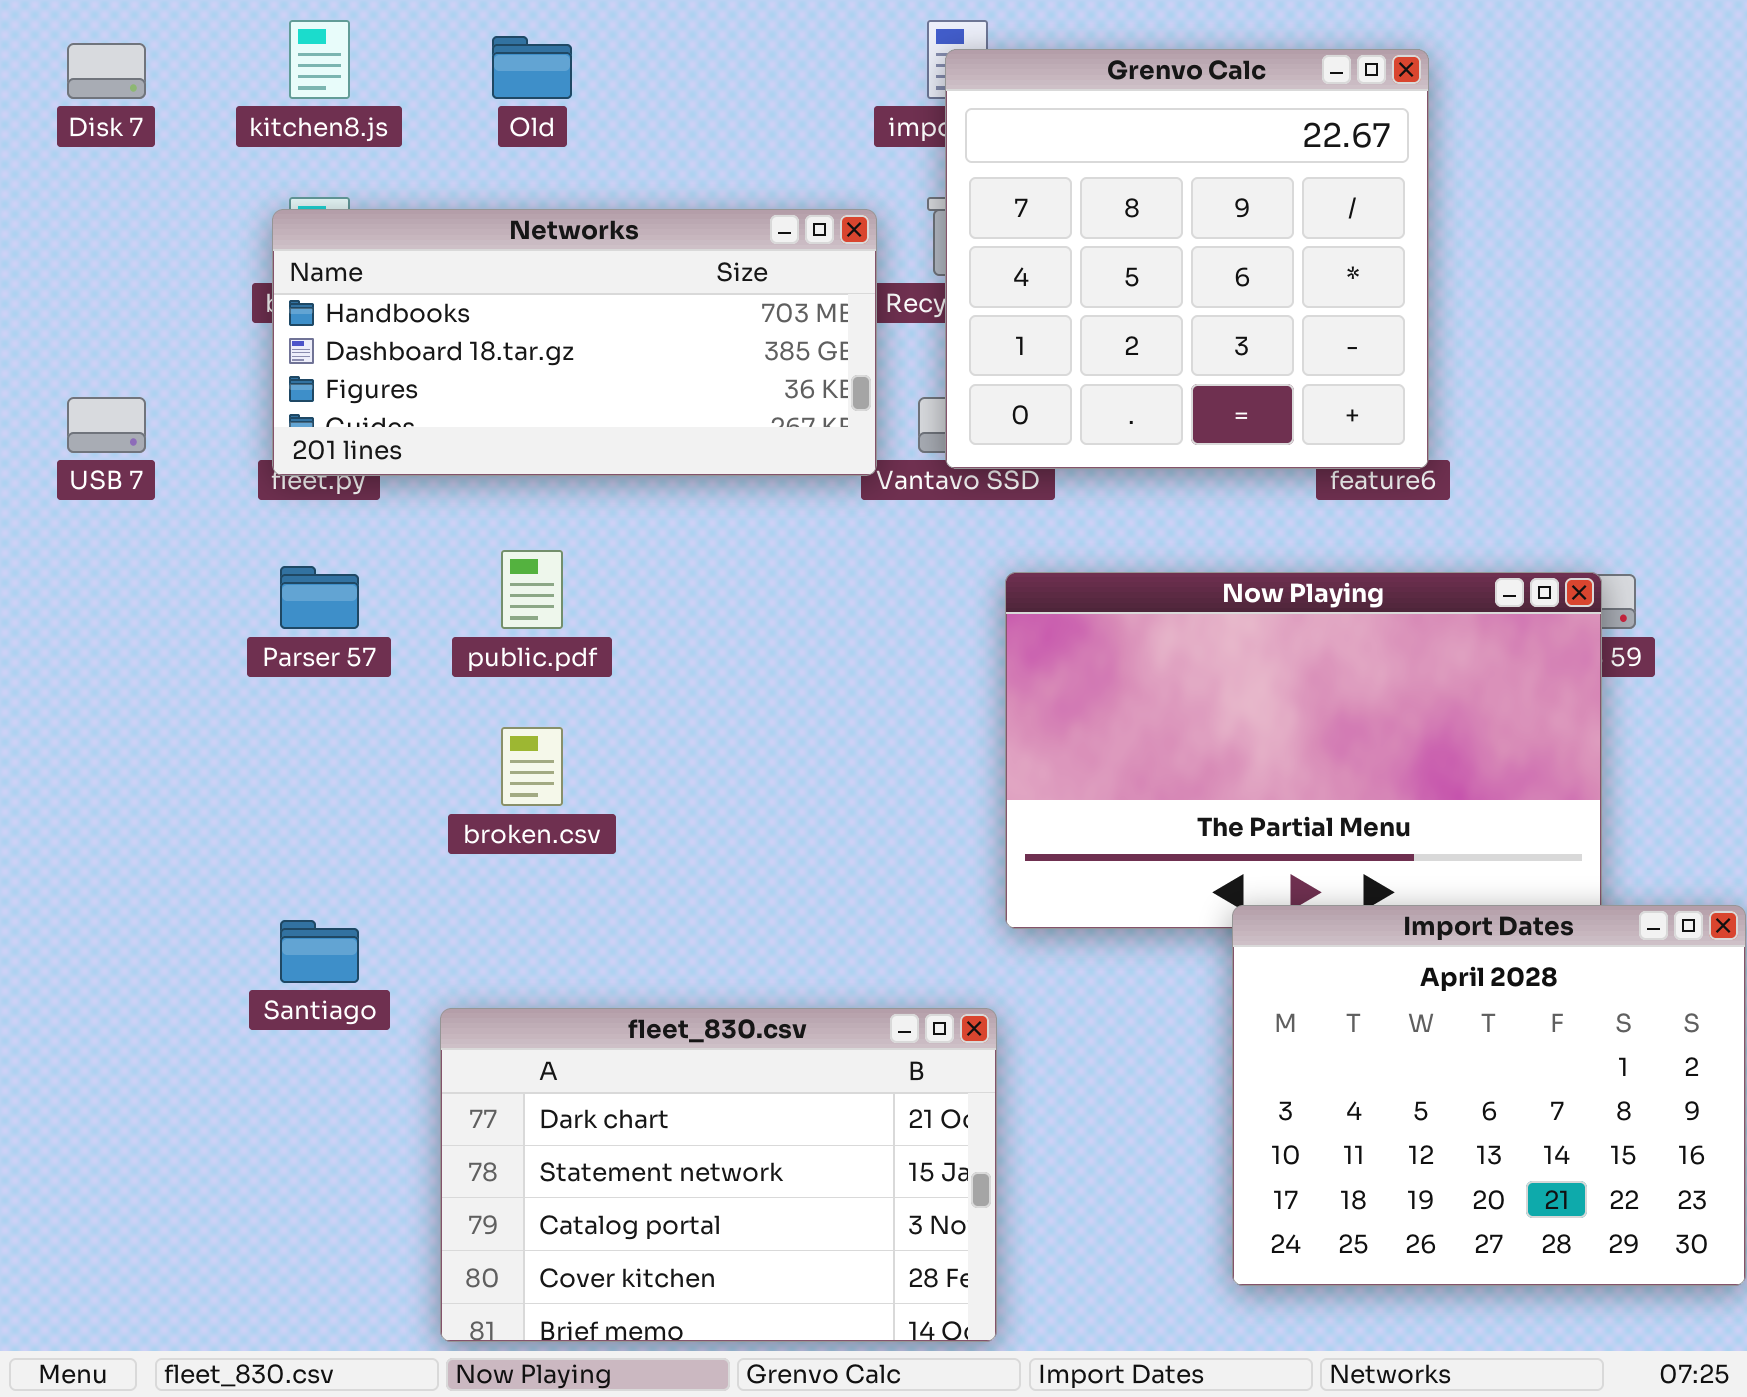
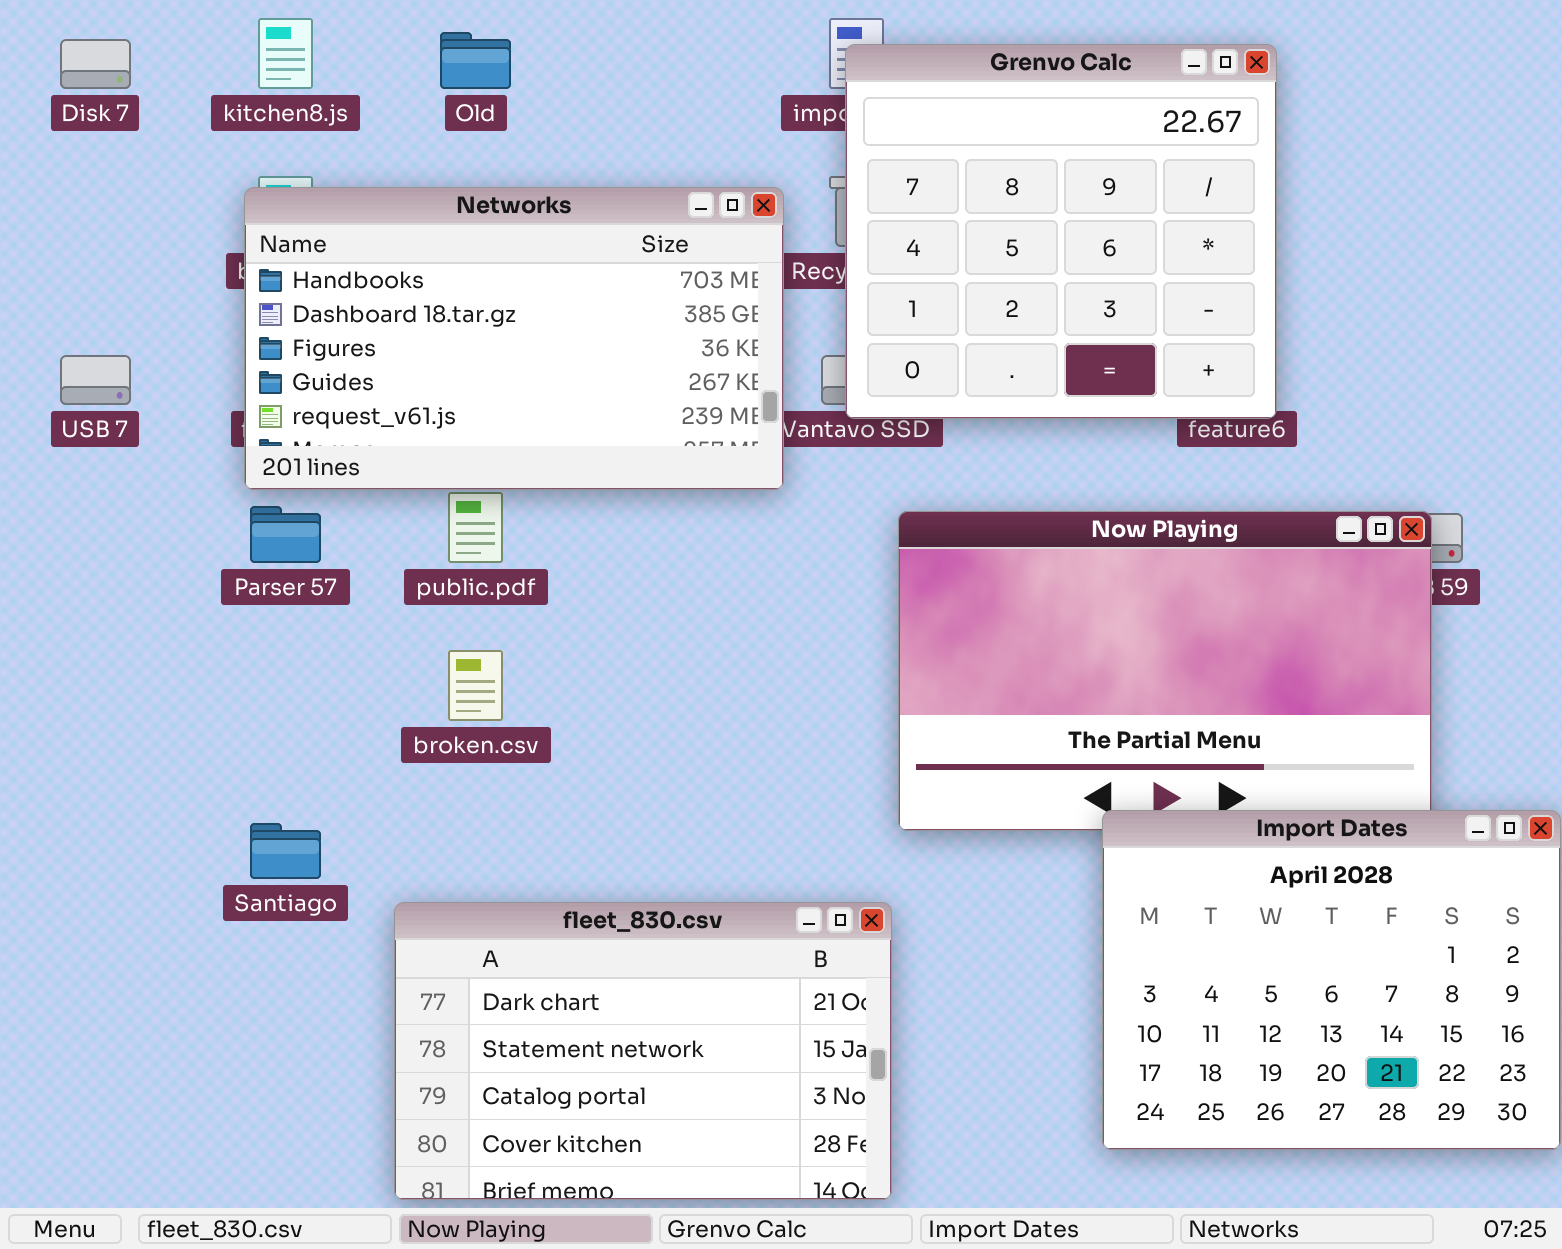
Networks: [272,209,877,476] -> [244,187,784,490], resized

